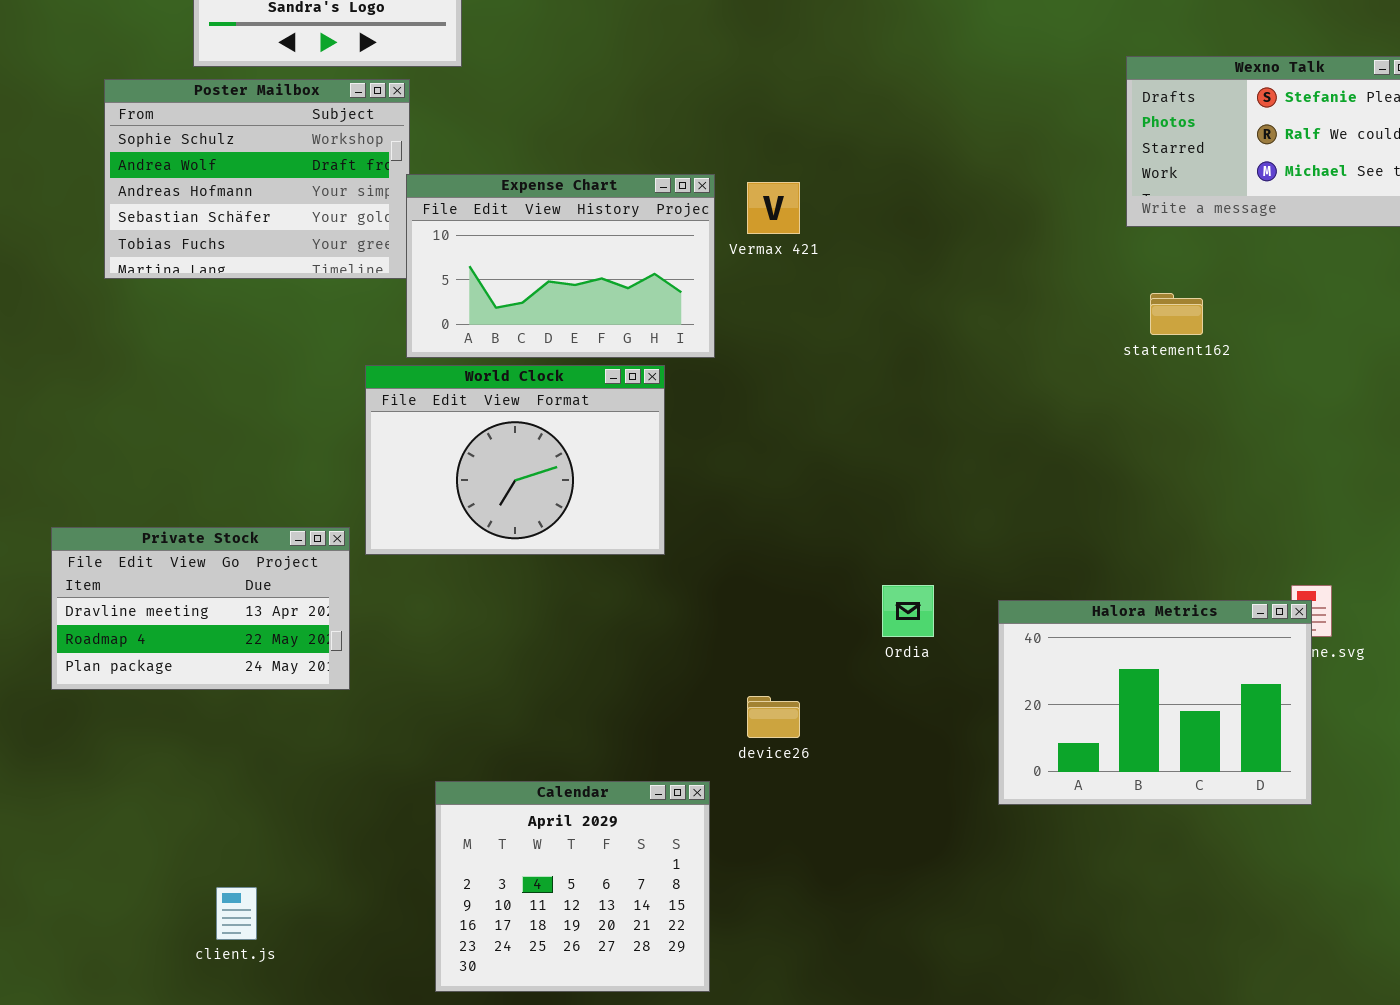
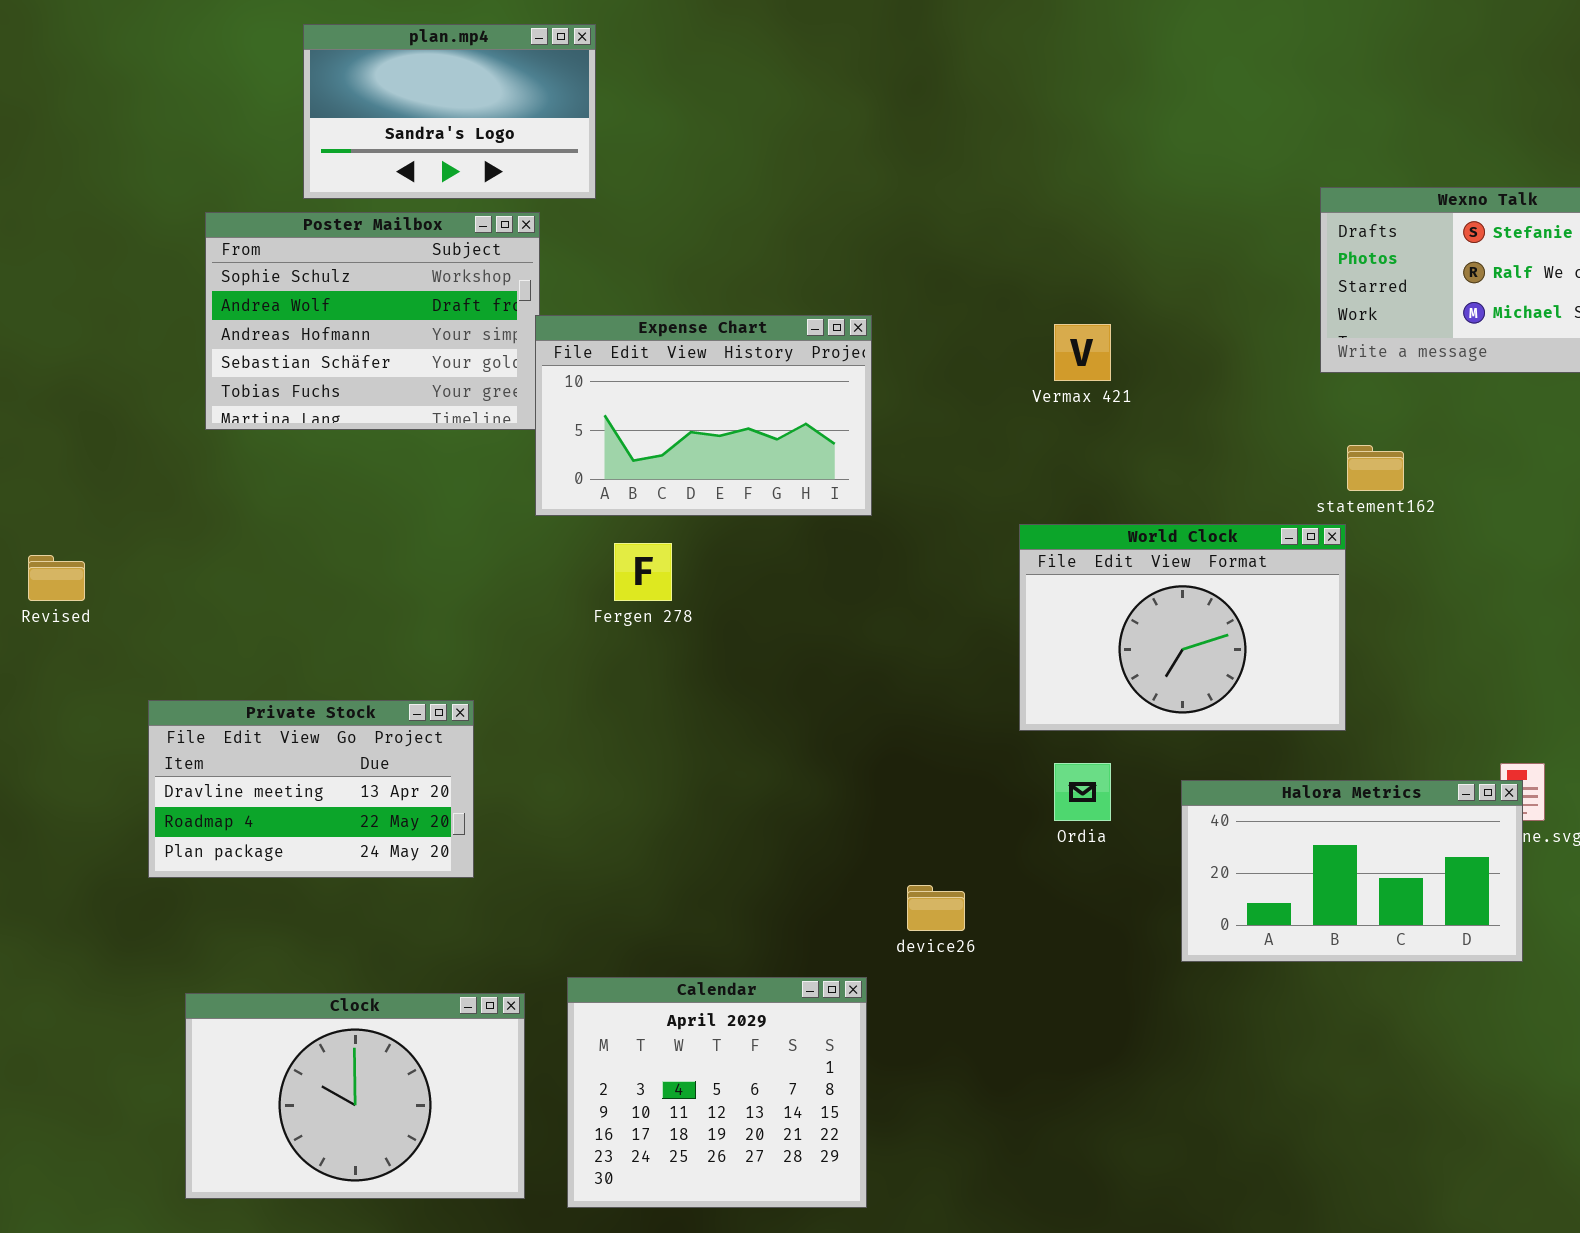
Vermax 421: [747,182,800,234] -> [1054,324,1111,381], moved
World Clock: [365,365,665,555] -> [1019,524,1346,731], moved
Halora Metrics: [998,600,1312,805] -> [1181,780,1523,962], resized
Clock: none -> [185,993,525,1199], opened

